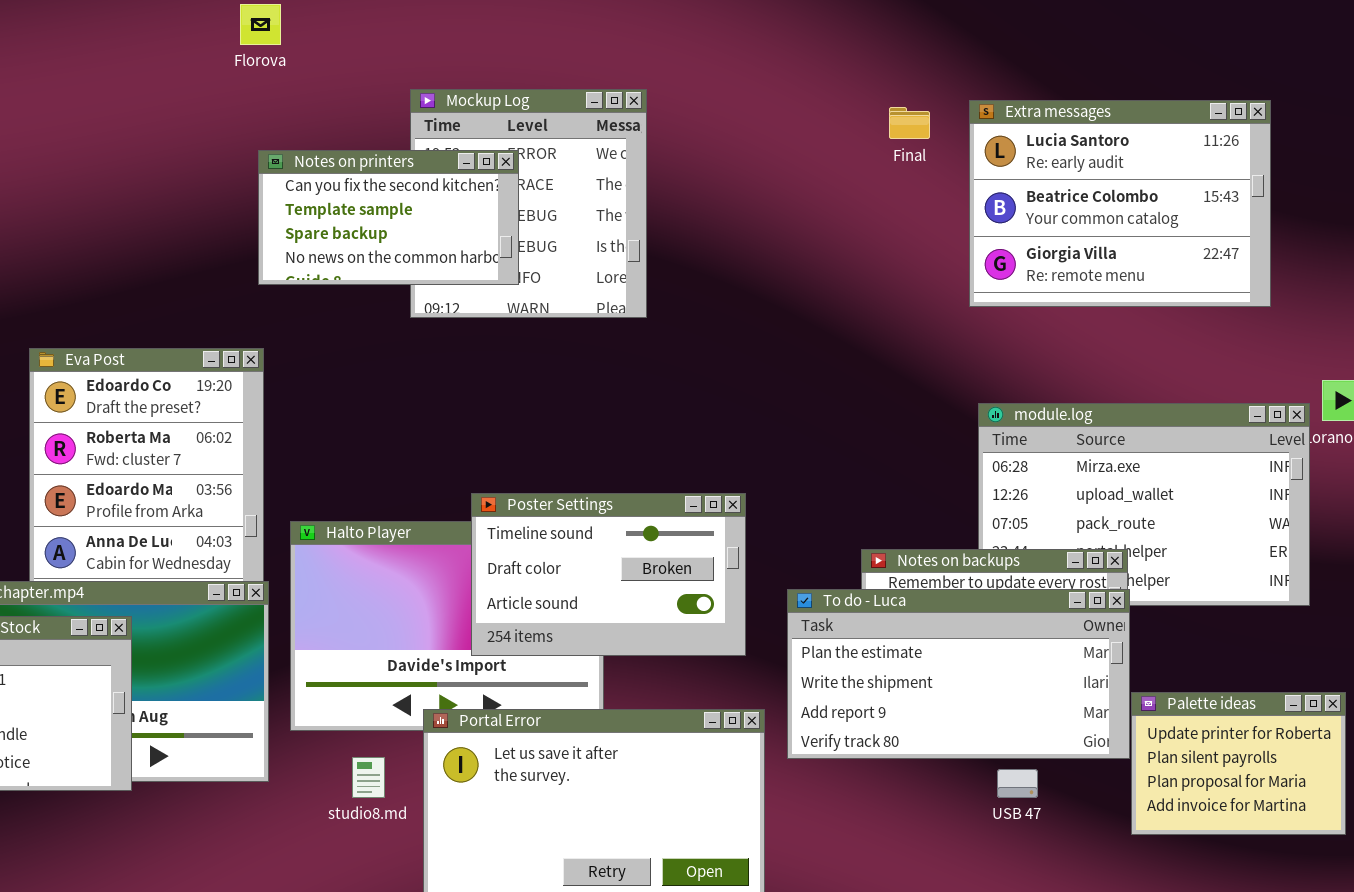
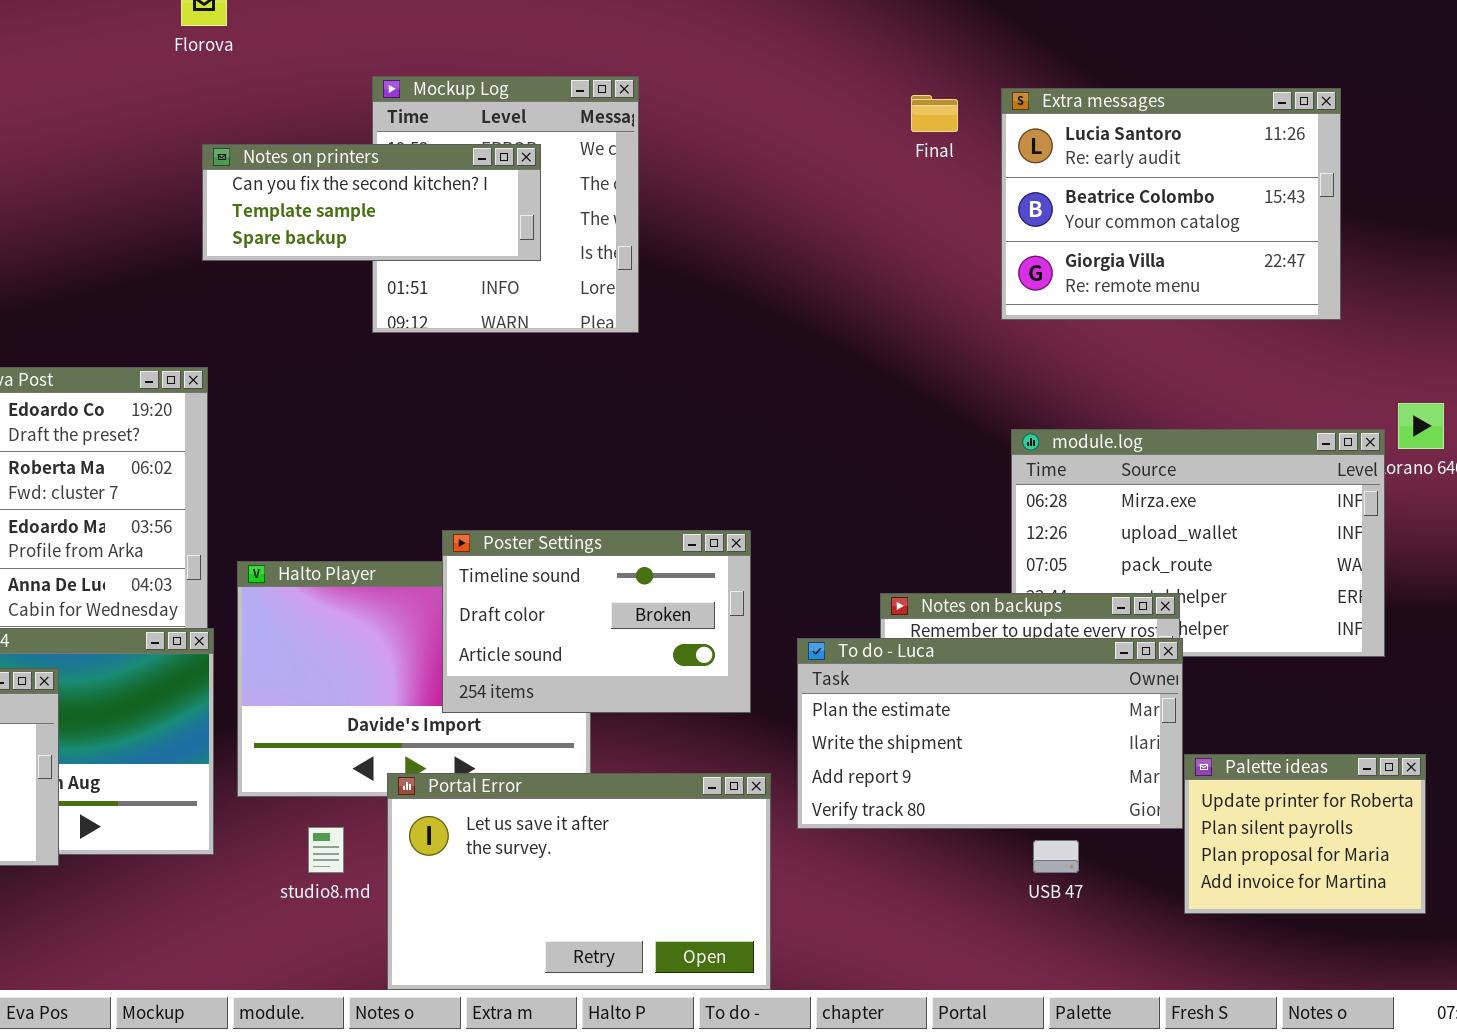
Notes on printers: [258,150,519,285] -> [202,144,541,261], resized

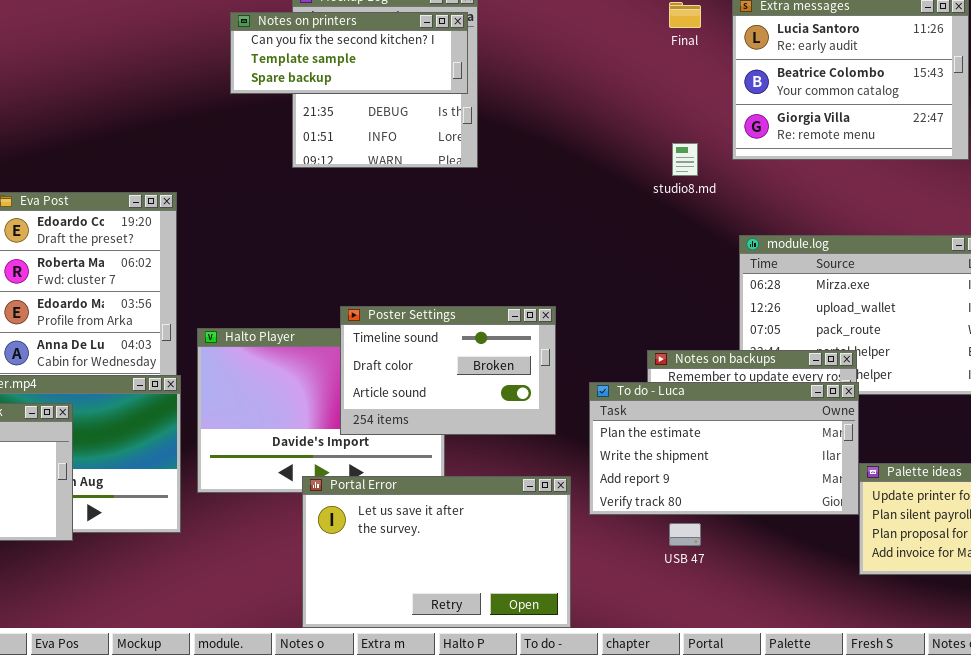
Notes on printers: [202,144,541,261] -> [230,12,468,94], moved
studio8.md: [308,827,344,873] -> [672,143,698,176], moved
USB 47: [1033,840,1079,873] -> [669,523,701,546], moved

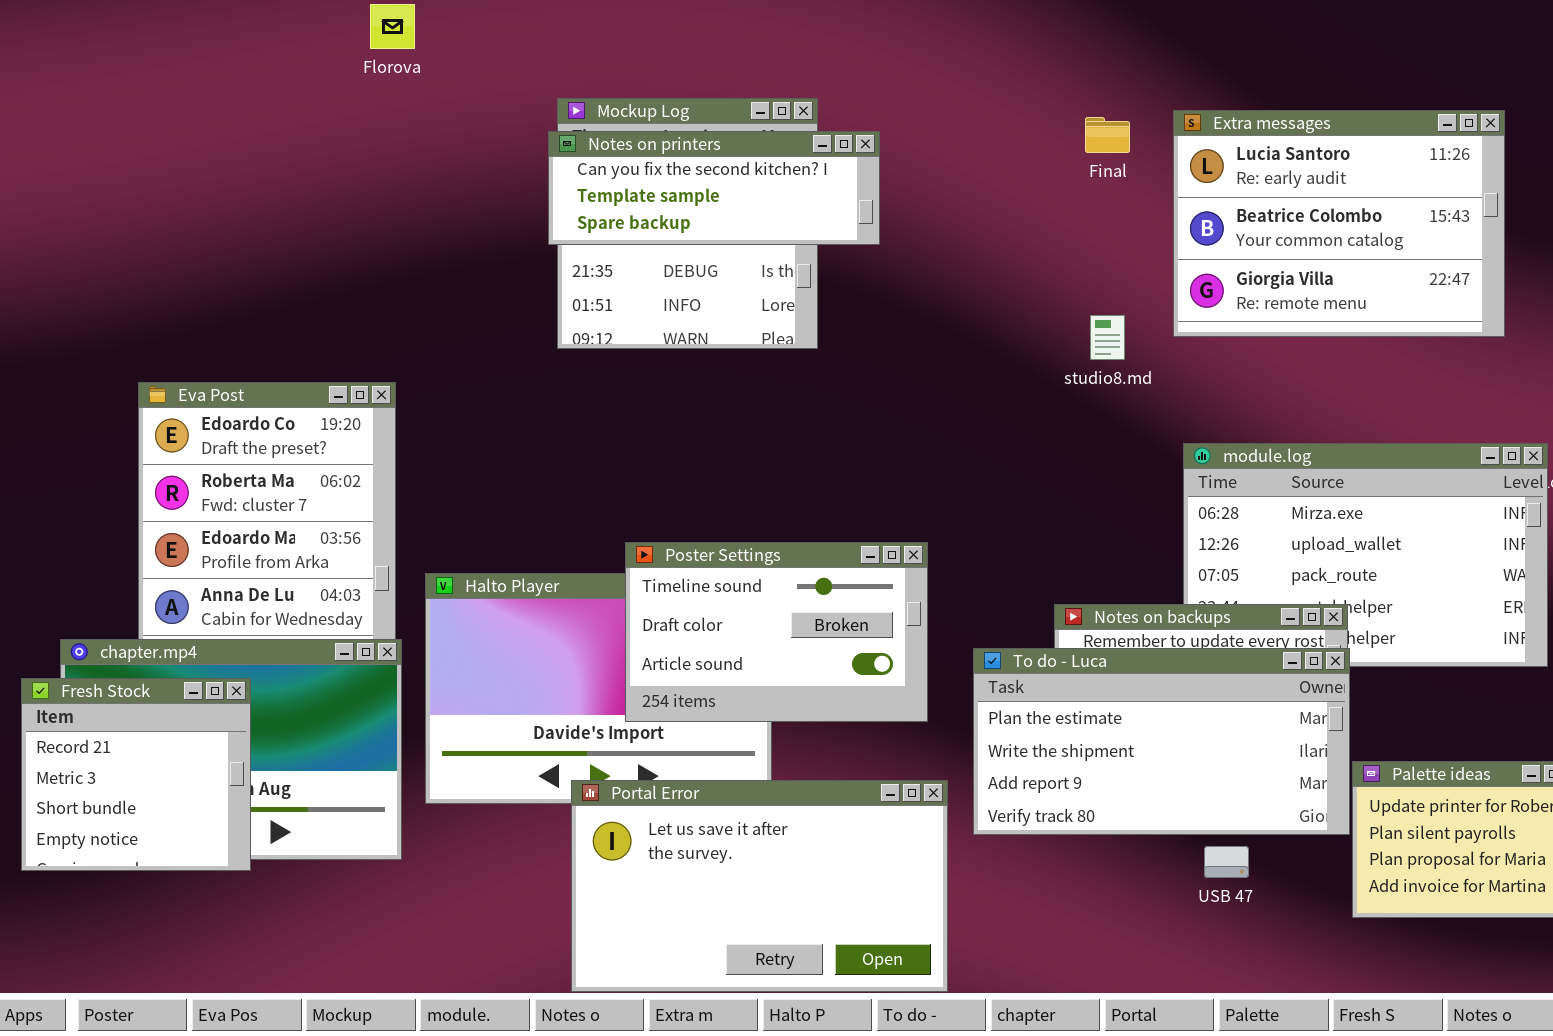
Notes on printers: [230,12,468,94] -> [548,131,880,245], moved
USB 47: [669,523,701,546] -> [1204,846,1249,878], moved

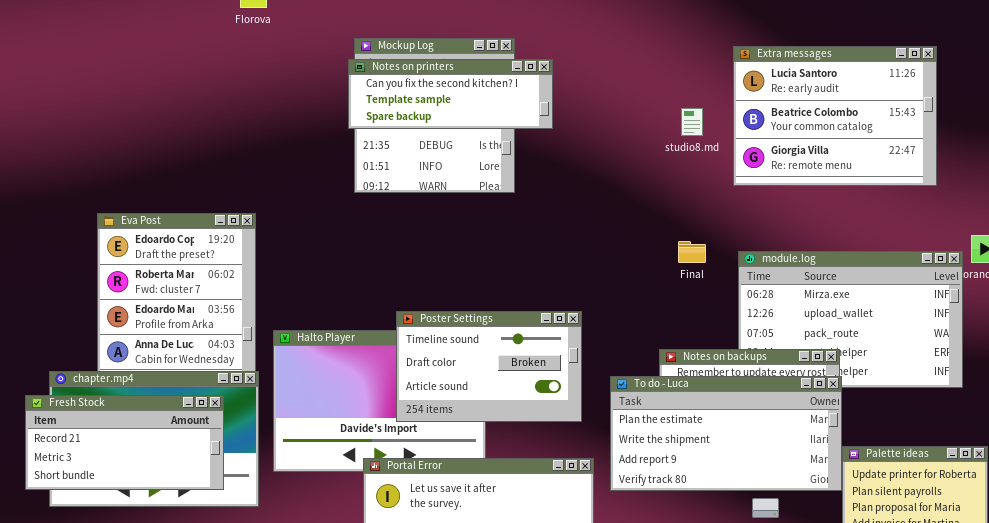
Final: [1085,117,1130,153] -> [678,241,706,263], moved
studio8.md: [1090,315,1125,360] -> [681,108,703,136], moved
Fresh Stock: [21,678,251,871] -> [25,395,224,490], resized

